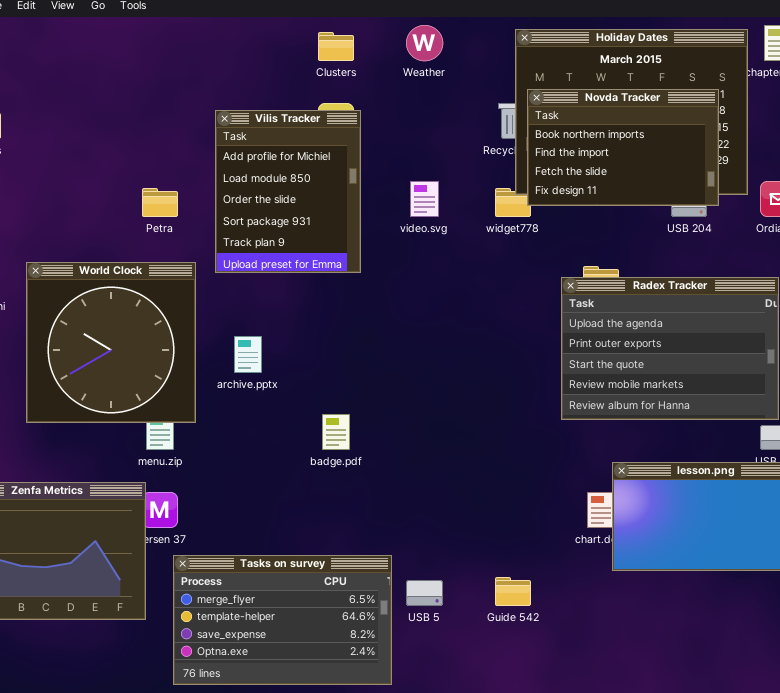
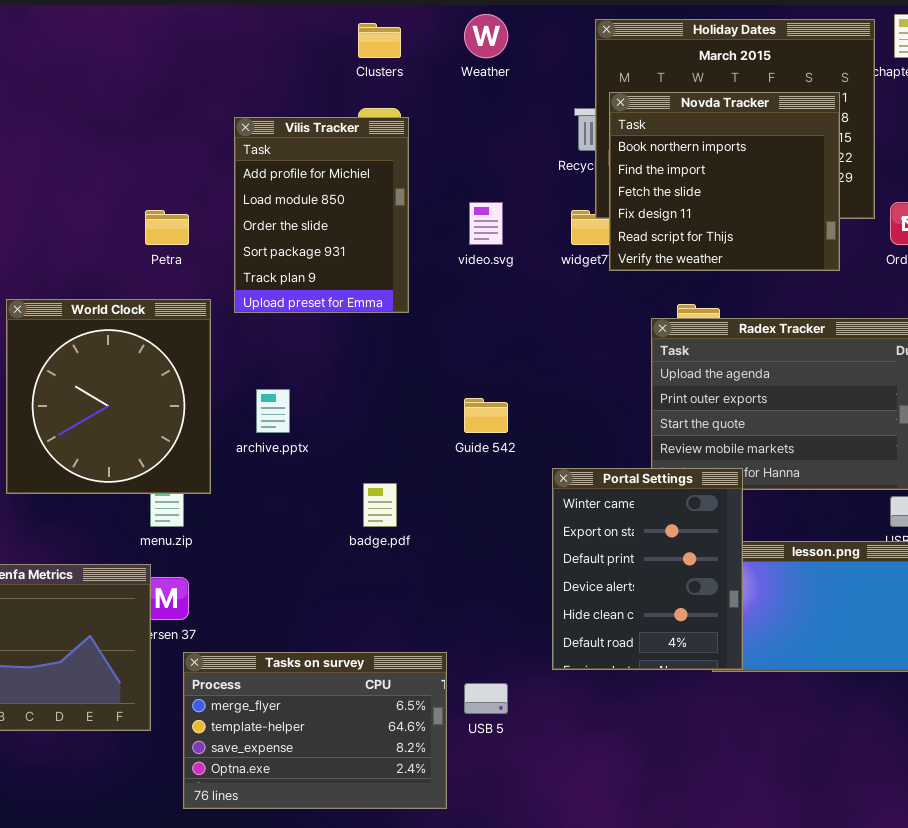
Novda Tracker: [527,89,719,206] -> [609,92,840,271], resized
Portal Settings: none -> [552,468,743,670], opened
Guide 542: [495,577,531,606] -> [464,398,508,433], moved

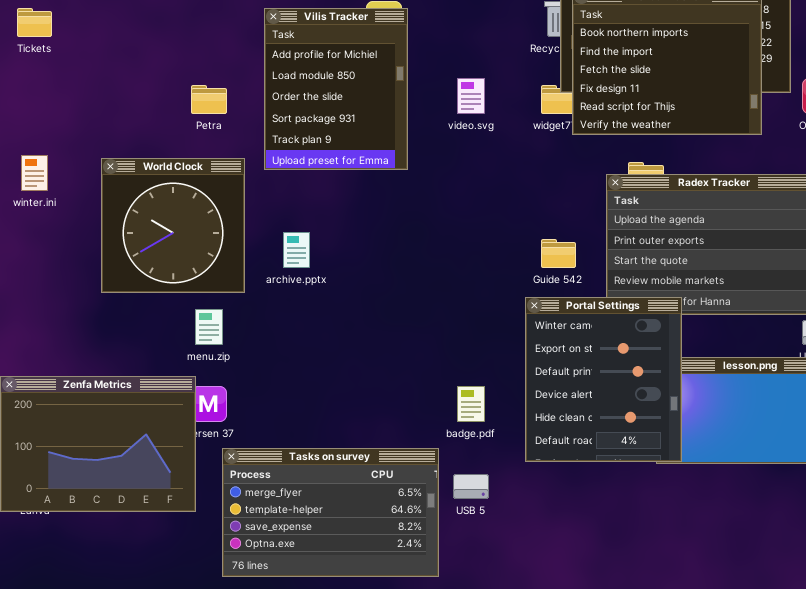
World Clock: [6,299,211,494] -> [101,158,245,293], resized
Guide 542: [464,398,508,433] -> [541,239,576,268], moved
badge.pdf: [363,483,397,527] -> [457,386,485,422], moved

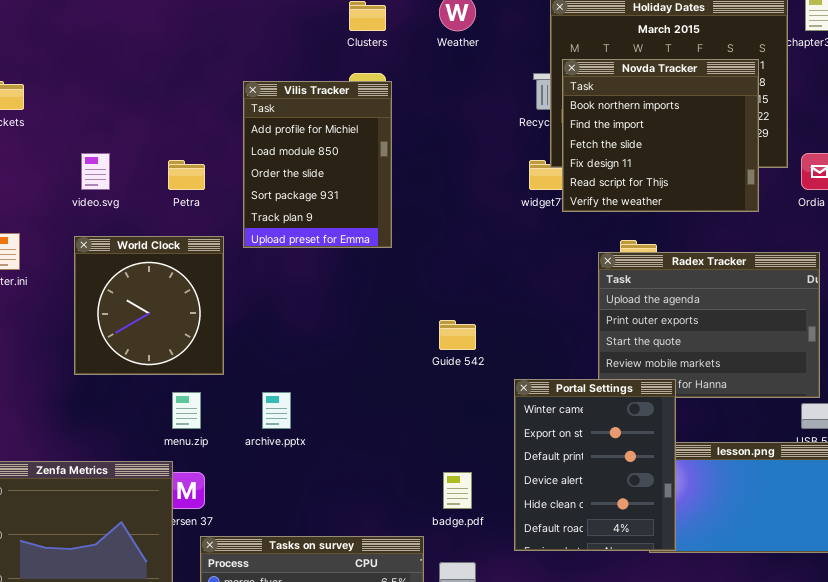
video.svg: [457,78,485,114] -> [81,153,110,190], moved
archive.pptx: [283,232,310,268] -> [262,392,291,429], moved
Guide 542: [541,239,576,268] -> [439,320,476,350], moved

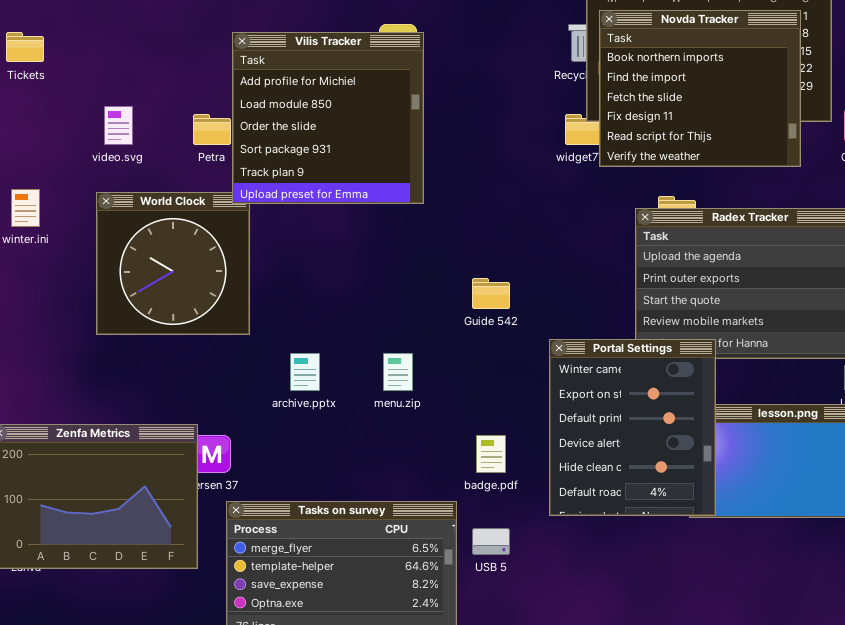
Vilis Tracker: [243,81,392,248] -> [232,32,424,204], resized
menu.zip: [172,392,201,429] -> [383,353,413,391], moved

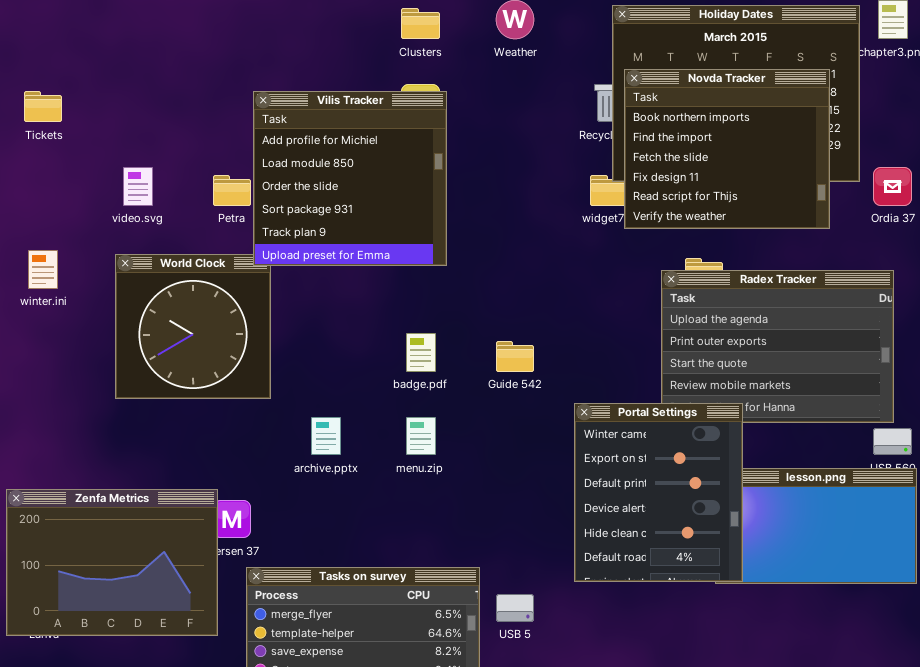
badge.pdf: [476,435,506,473] -> [406,333,436,372], moved

